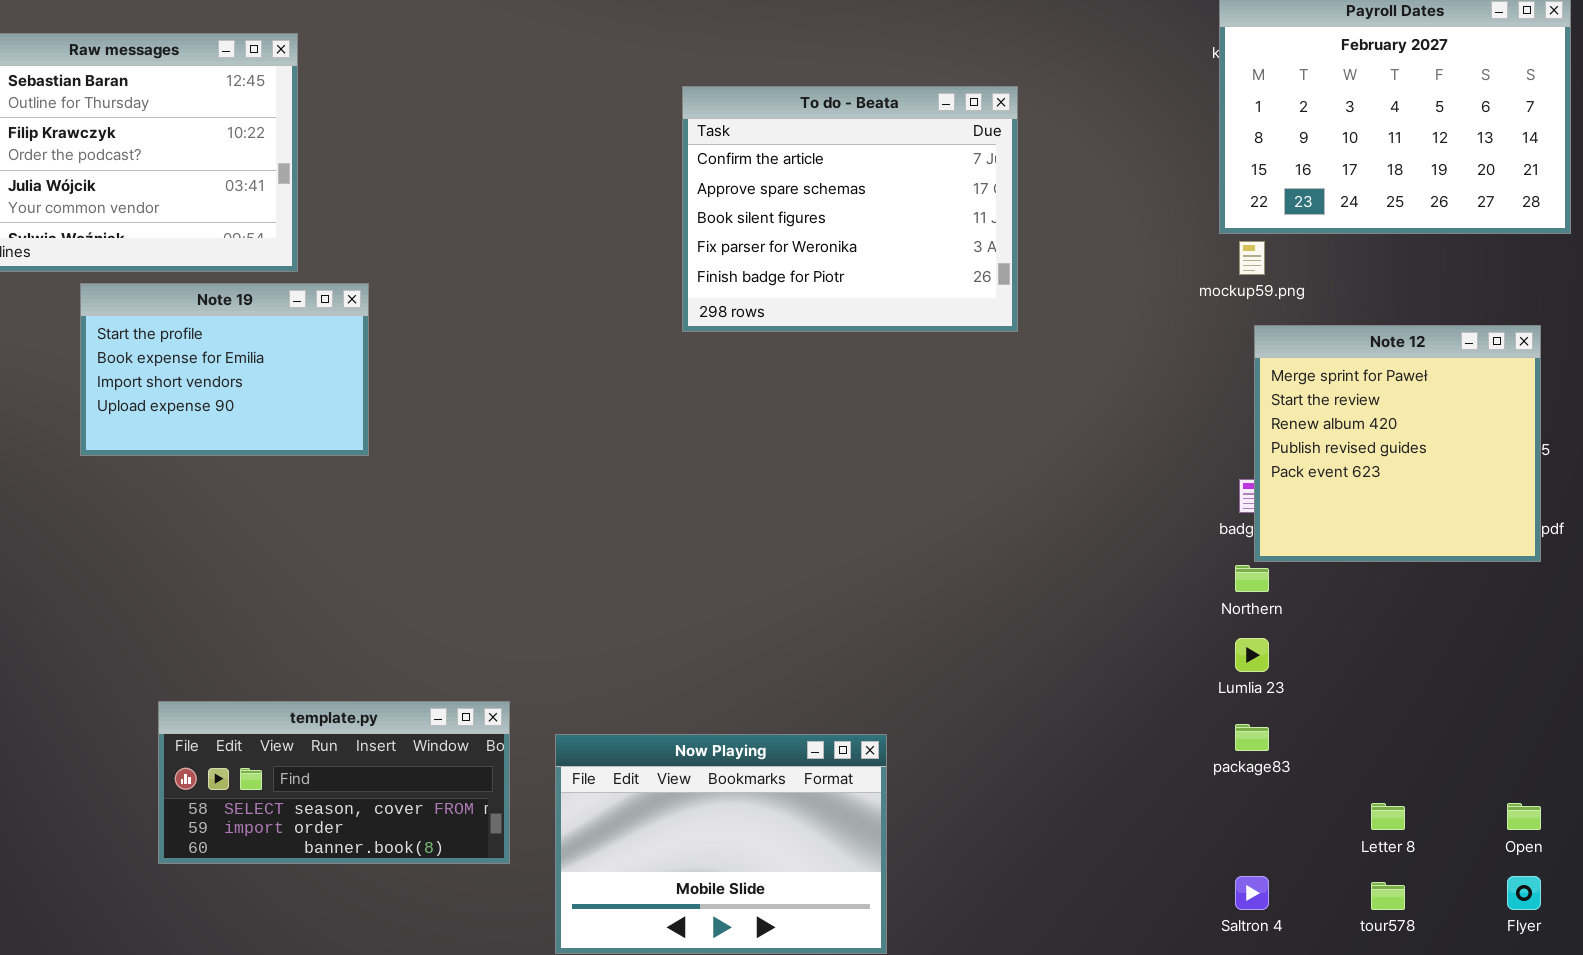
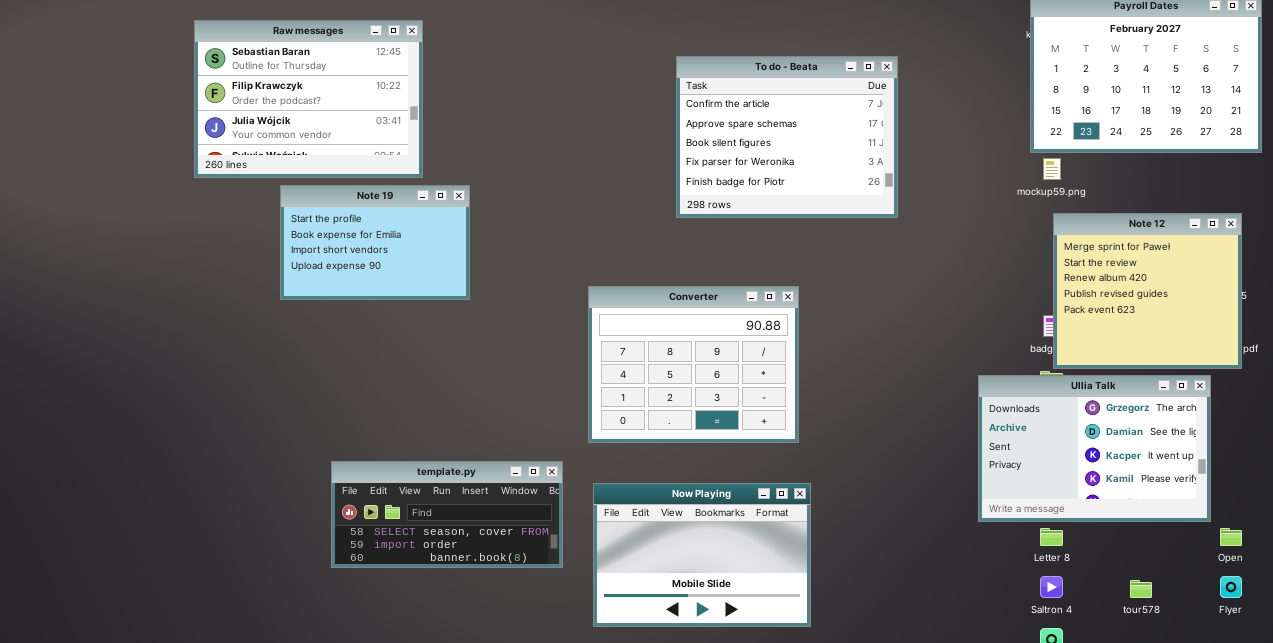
Converter: none -> [588,286,799,443], opened
Ullia Talk: none -> [978,375,1211,522], opened
Letter 8: [1371,803,1405,830] -> [1040,528,1063,546], moved

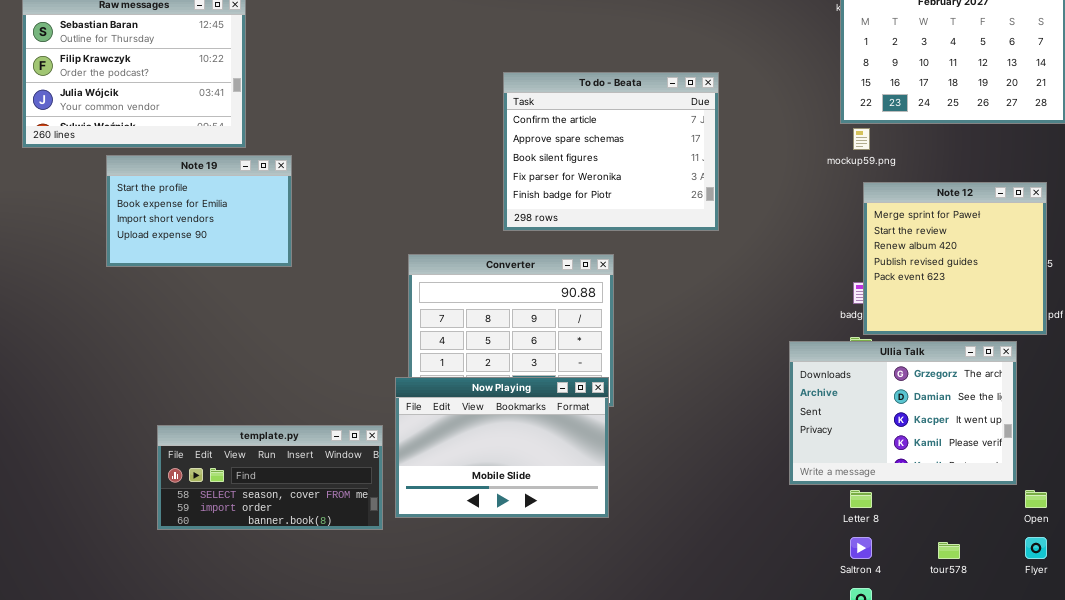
To do - Beata: [676,56,898,218] -> [503,72,719,231], moved
Now Playing: [593,483,811,627] -> [395,377,609,518], moved

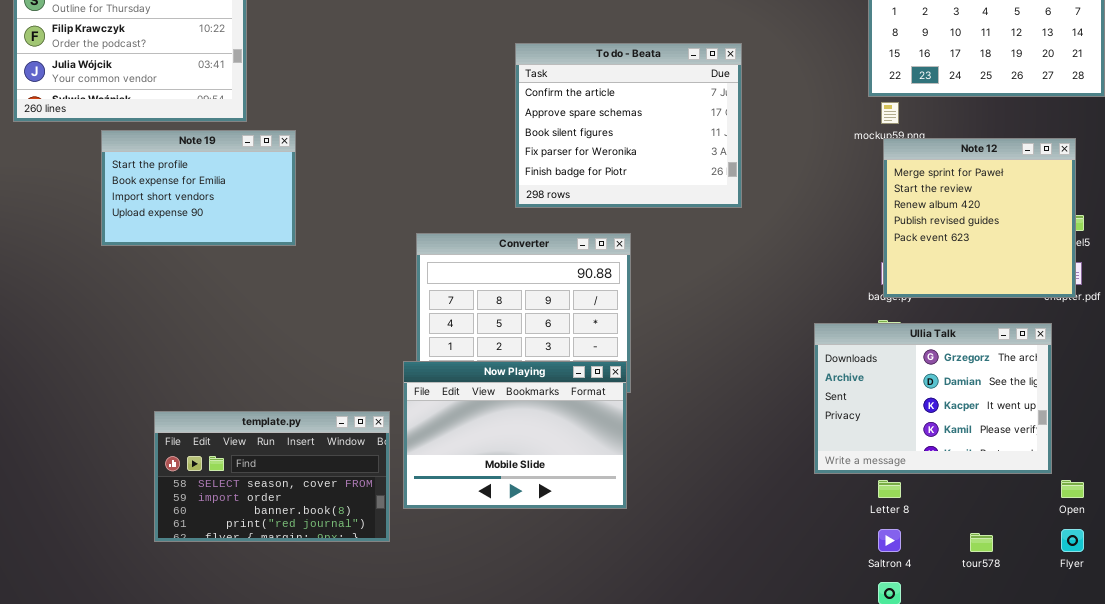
Note 12: [863,182,1047,335] -> [883,138,1076,298], moved
template.py: [157,425,383,530] -> [154,411,390,542], resized

